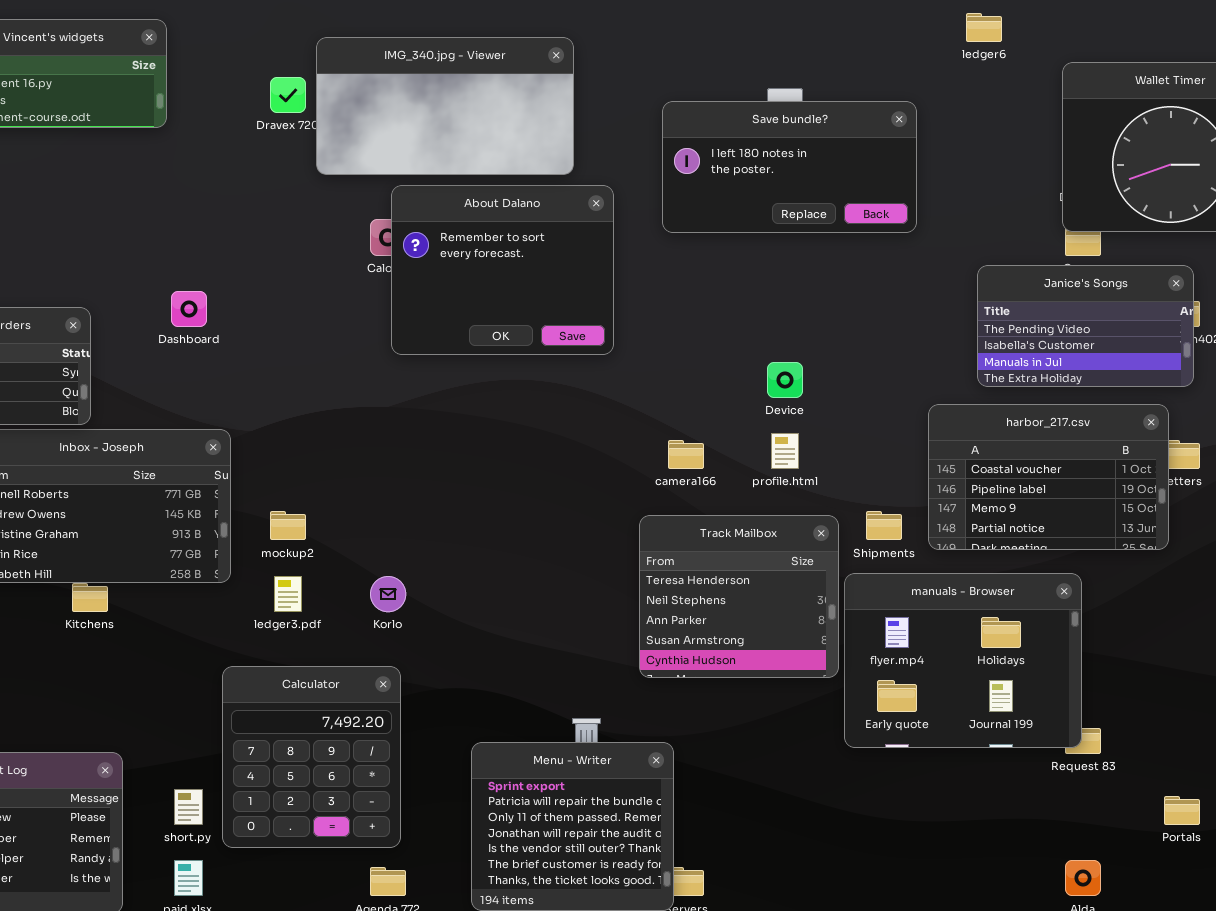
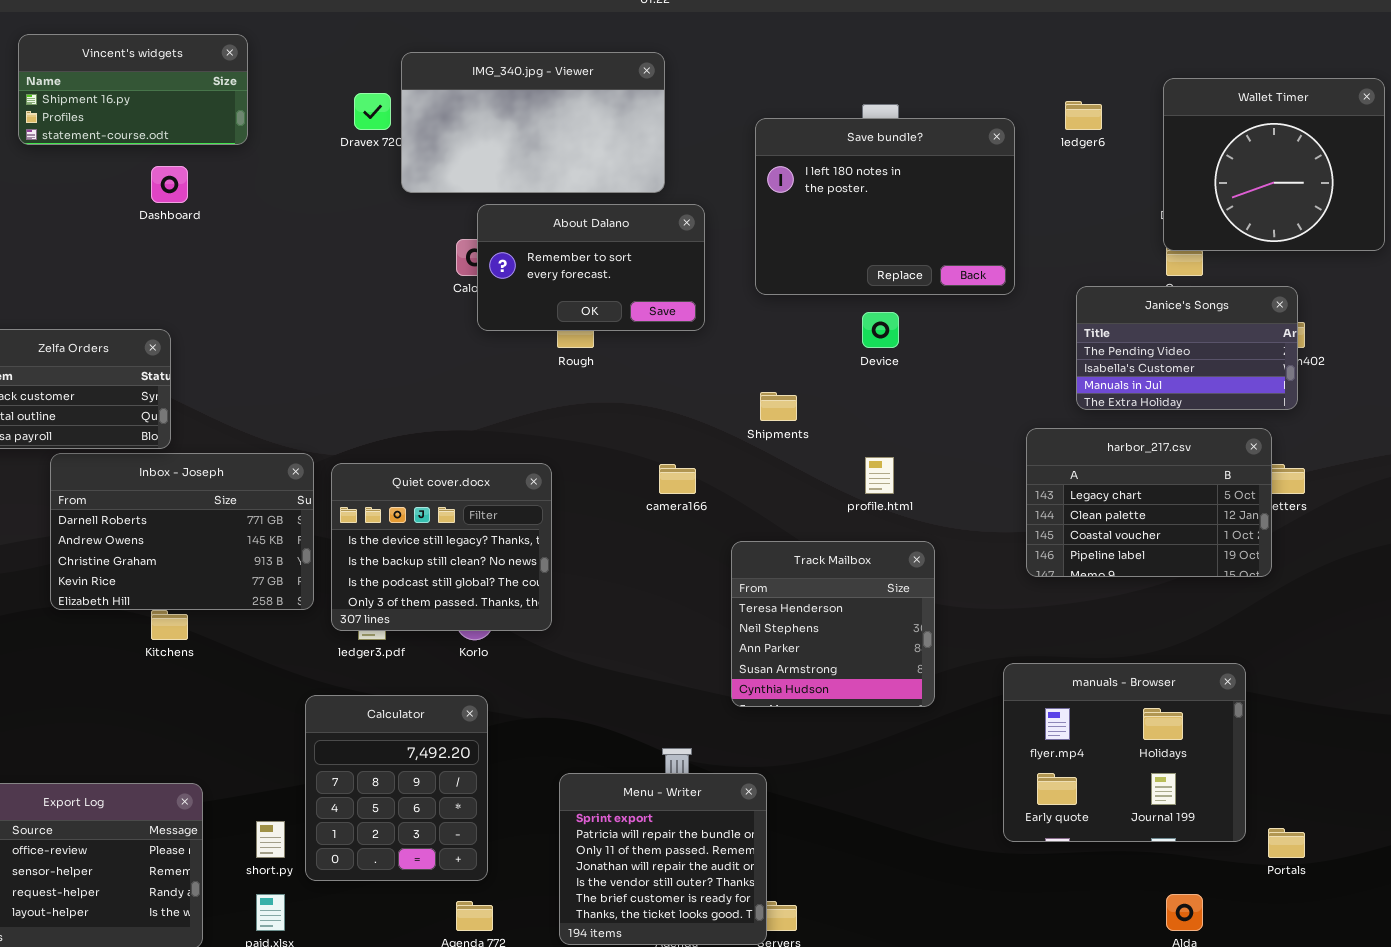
ledger6: [966,13,1002,42] -> [1065,101,1102,130], moved
Save bundle?: [662,101,917,233] -> [755,118,1015,295], resized
About Dalano: [391,185,614,355] -> [477,204,705,331], resized
Dashboard: [171,291,207,327] -> [151,166,188,203], moved
Device: [767,362,803,398] -> [862,312,899,348], moved
harbor_217.csv: [928,404,1169,550] -> [1026,428,1272,577], scrolled up 2 rows
Quiet cover.docx: none -> [331,463,552,631], opened
camera166: [668,440,704,469] -> [659,464,696,494], moved
Shipments: [866,511,902,540] -> [760,392,797,421], moved
manuals - Browser: [844,573,1082,748] -> [1003,663,1246,842], moved

